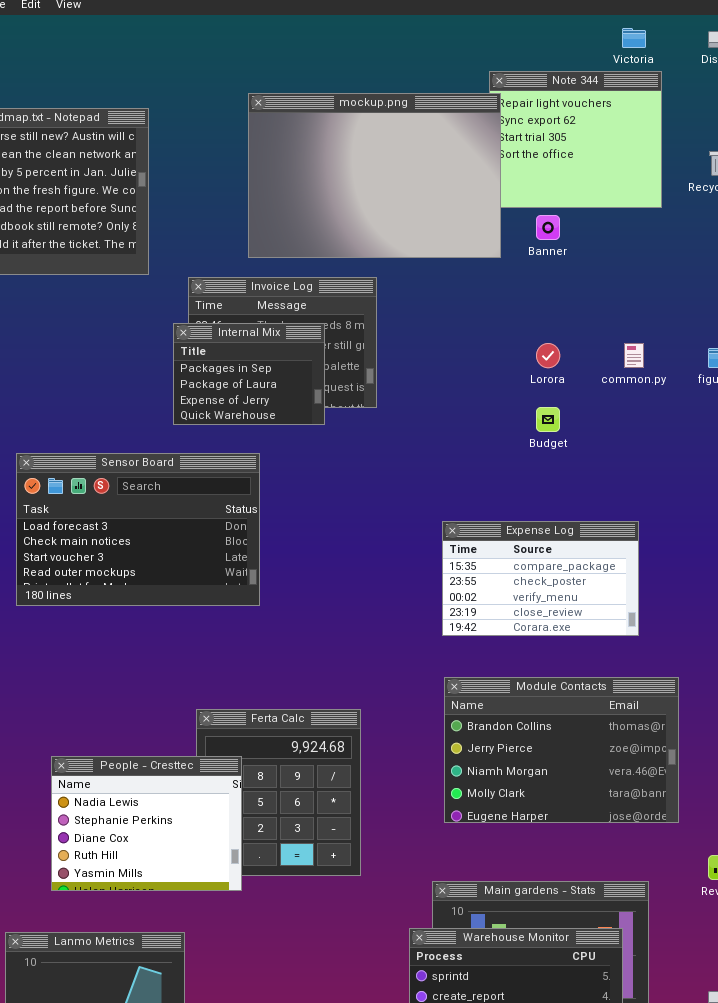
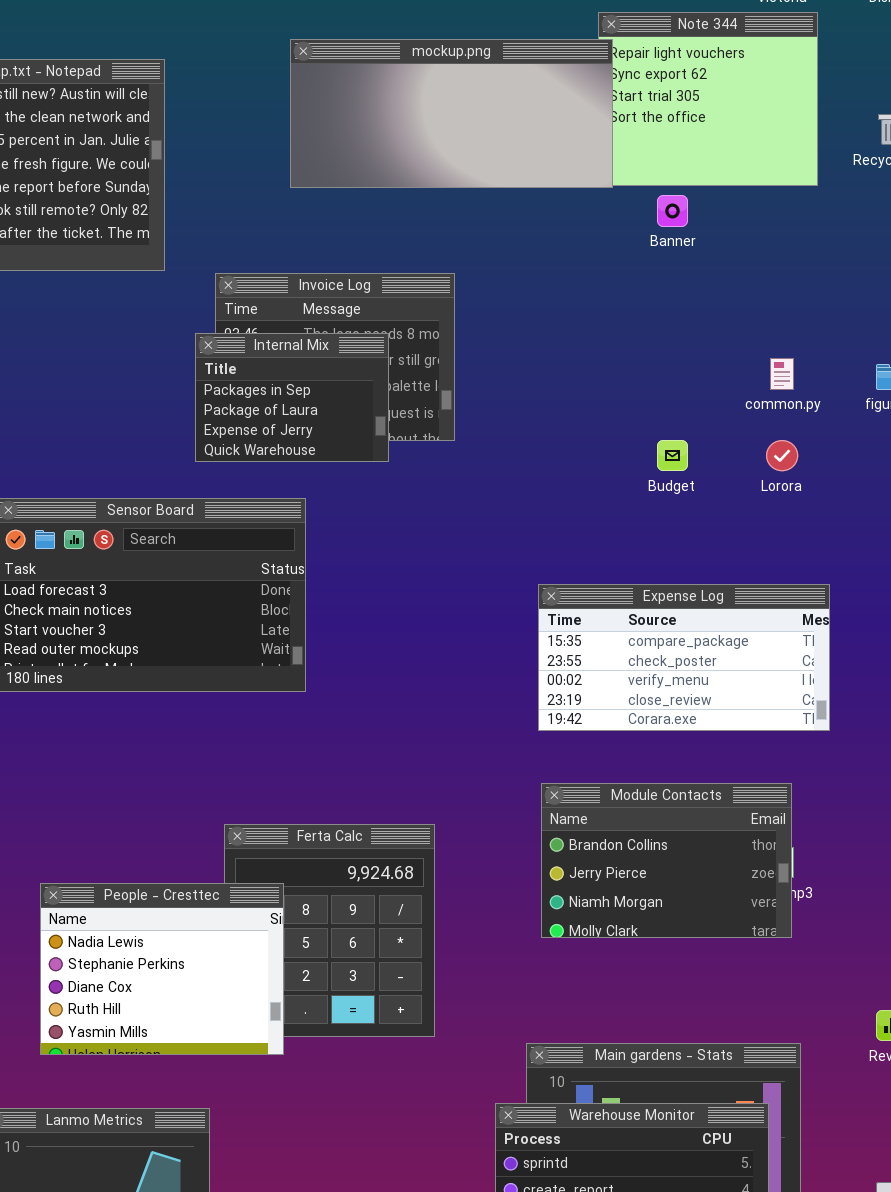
mockup.png: [248,93,501,258] -> [290,39,613,188], resized
Lorora: [536,343,560,368] -> [766,440,798,471], moved
Expense Log: [442,521,639,636] -> [538,584,830,731], resized
Module Contacts: [444,677,679,823] -> [541,783,792,938], resized

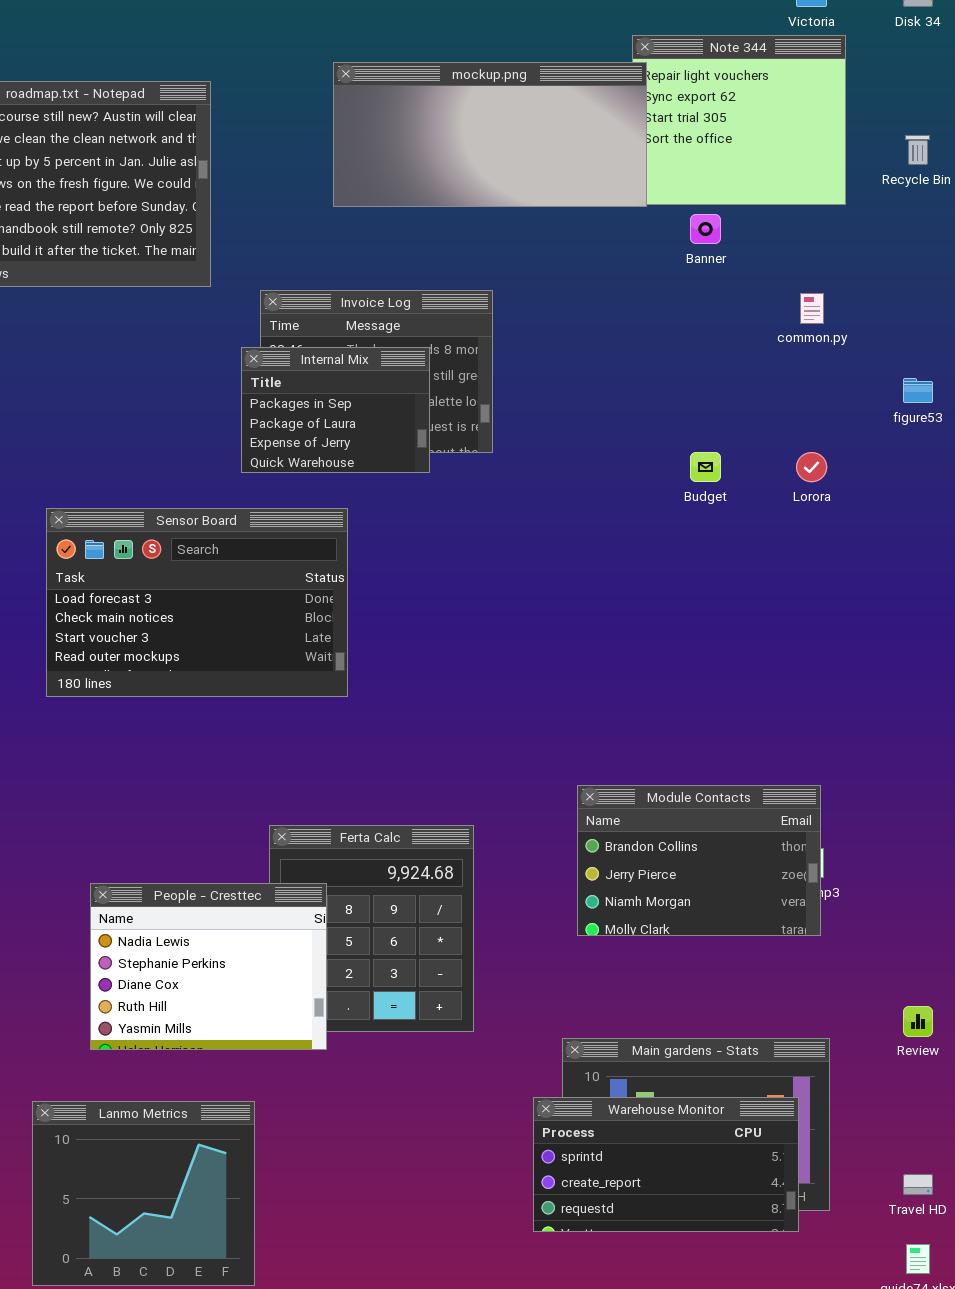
common.py: [770,358,794,390] -> [800,293,824,324], moved
Expense Log: [538,584,830,731] -> none, closed

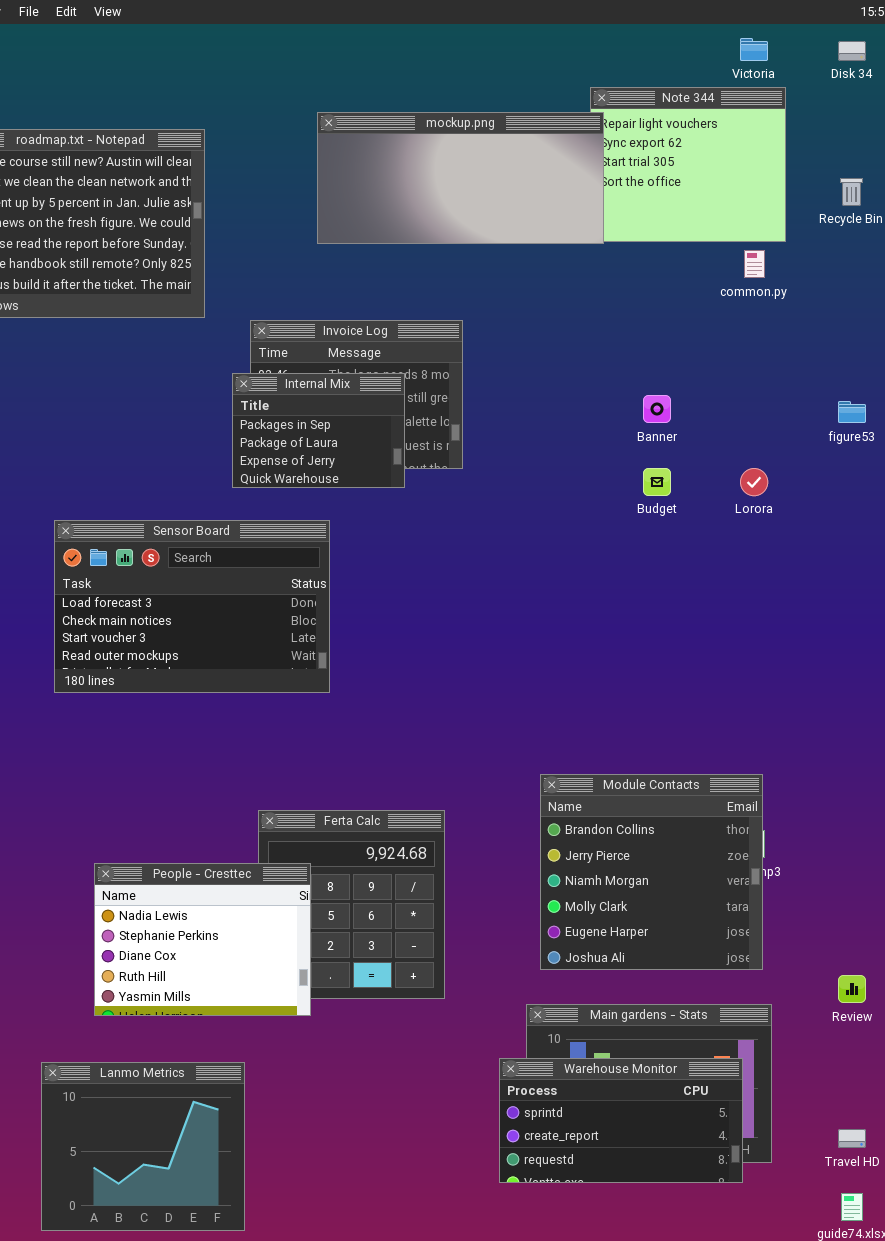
Banner: [690,214,721,244] -> [643,395,671,423], moved
common.py: [800,293,824,324] -> [744,250,765,278], moved
Module Contacts: [577,785,821,936] -> [540,774,763,970], resized

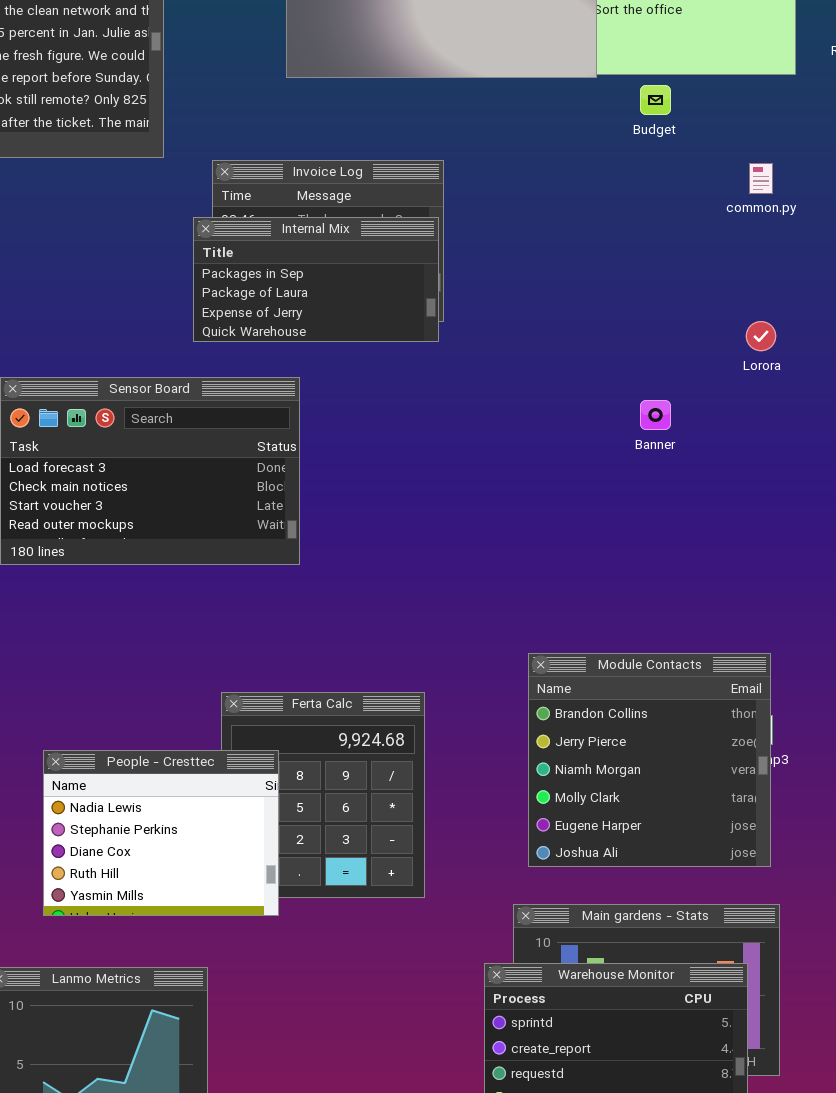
common.py: [744,250,765,278] -> [749,163,773,194], moved
Internal Mix: [232,373,405,488] -> [193,217,439,342], resized
Banner: [643,395,671,423] -> [640,400,671,430], moved
Budget: [643,468,671,496] -> [640,85,671,115], moved

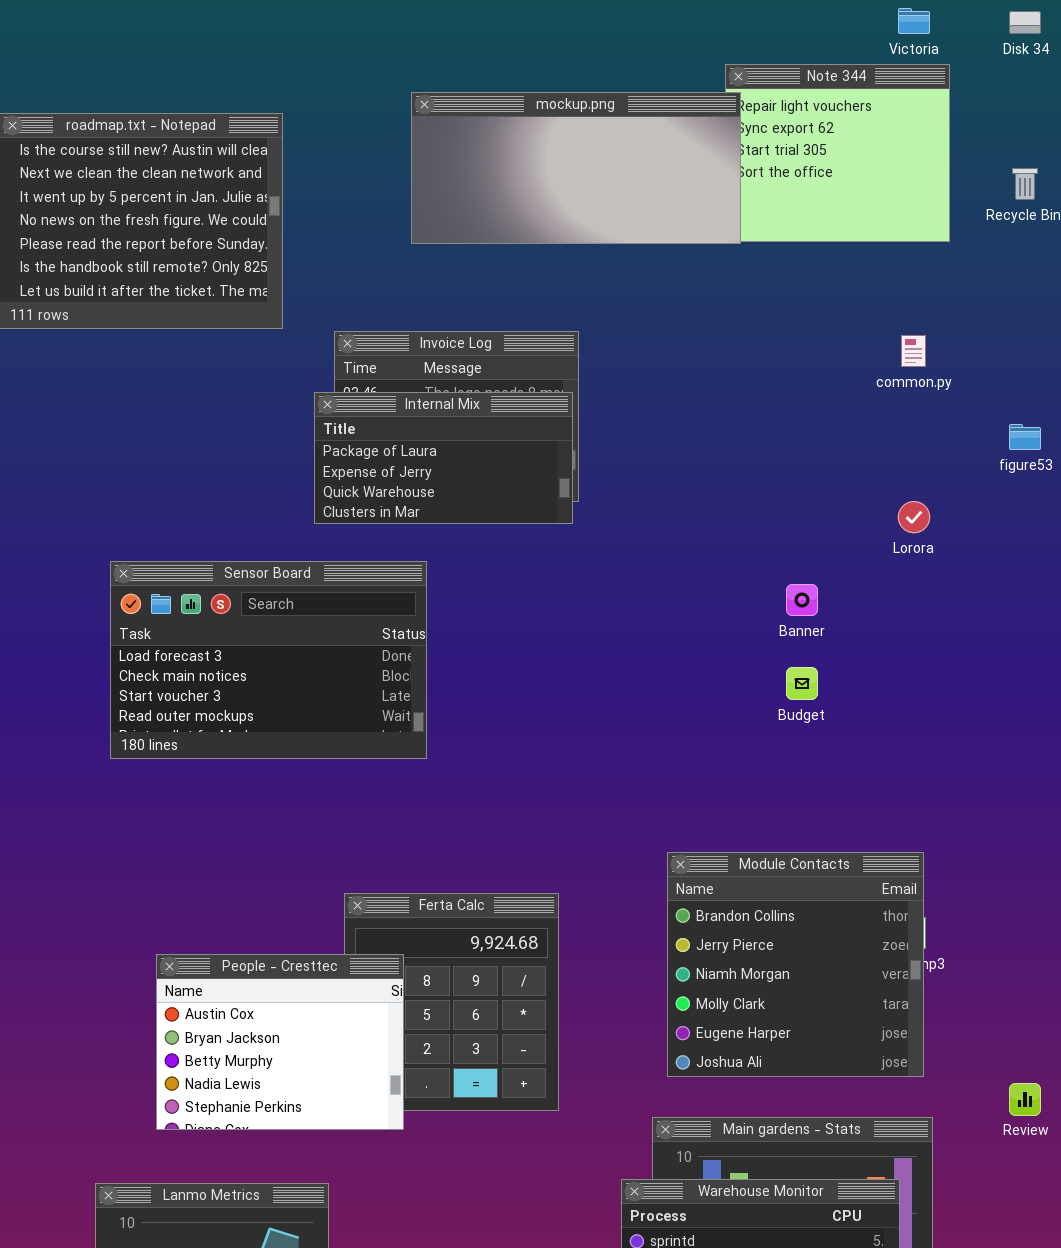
Budget: [640,85,671,115] -> [786,667,818,700], moved
Internal Mix: [193,217,439,342] -> [314,392,573,524], scrolled down 1 row
People - Cresttec: [43,750,279,916] -> [156,954,404,1130], scrolled up 3 rows

